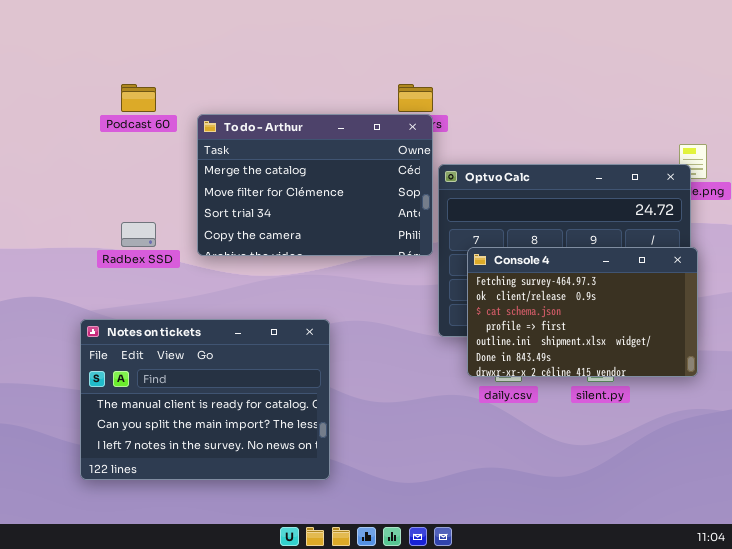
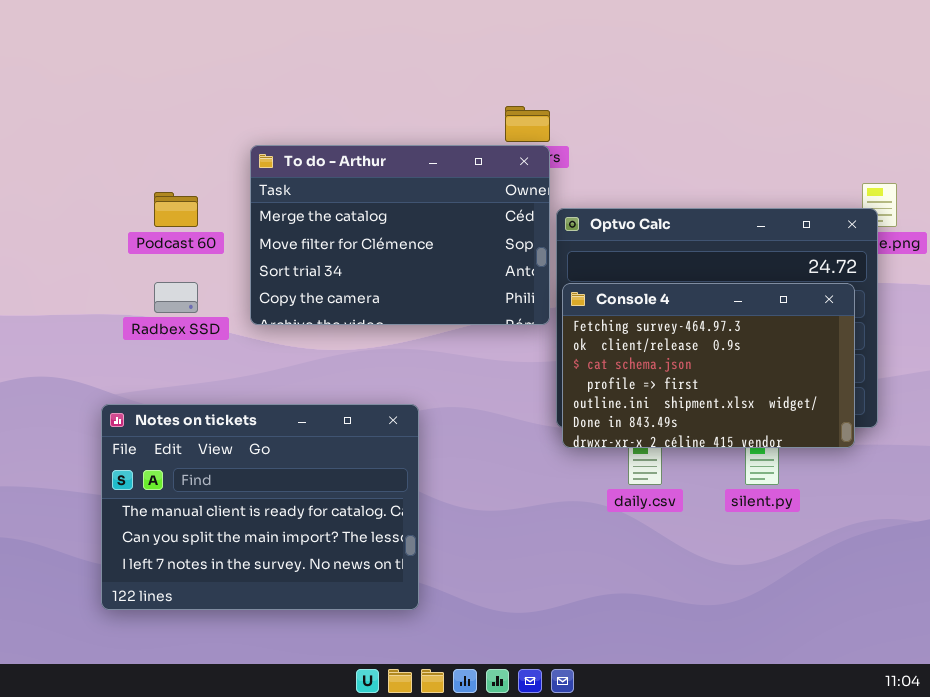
Podcast 60: [121,84,156,112] -> [154,192,198,227], moved
Console 4: [467,247,698,377] -> [562,283,855,448], moved

